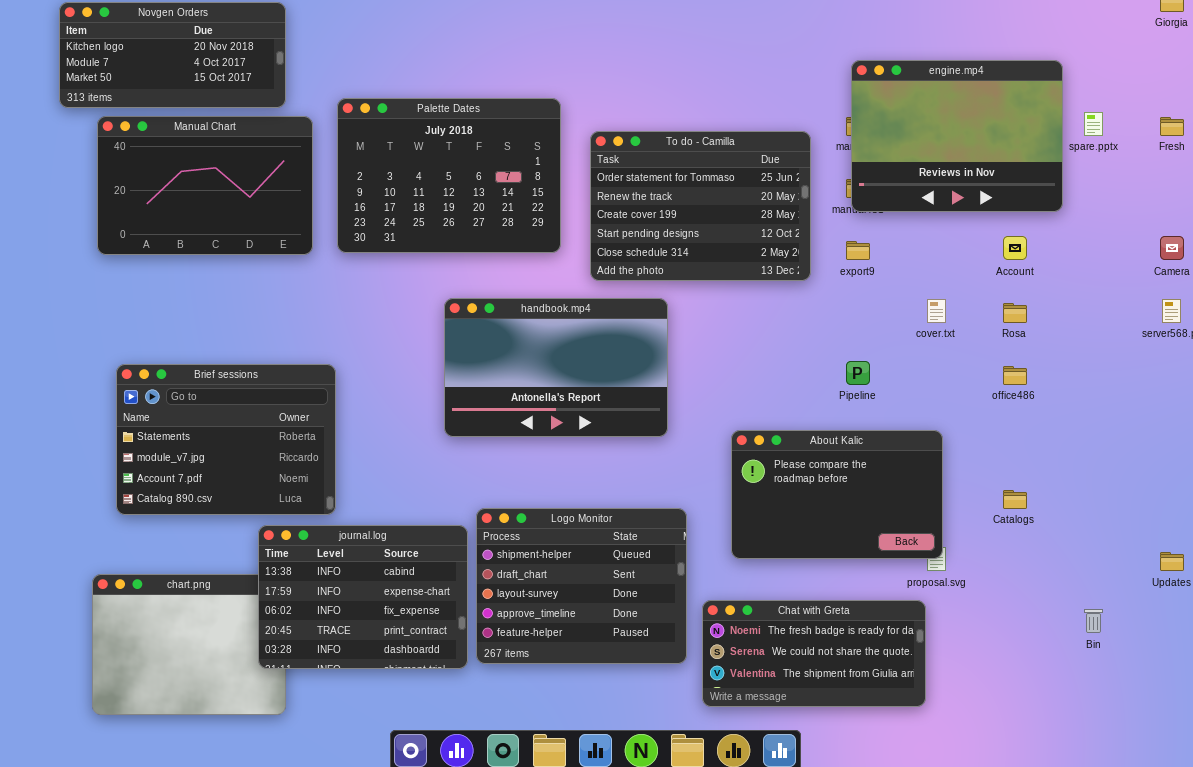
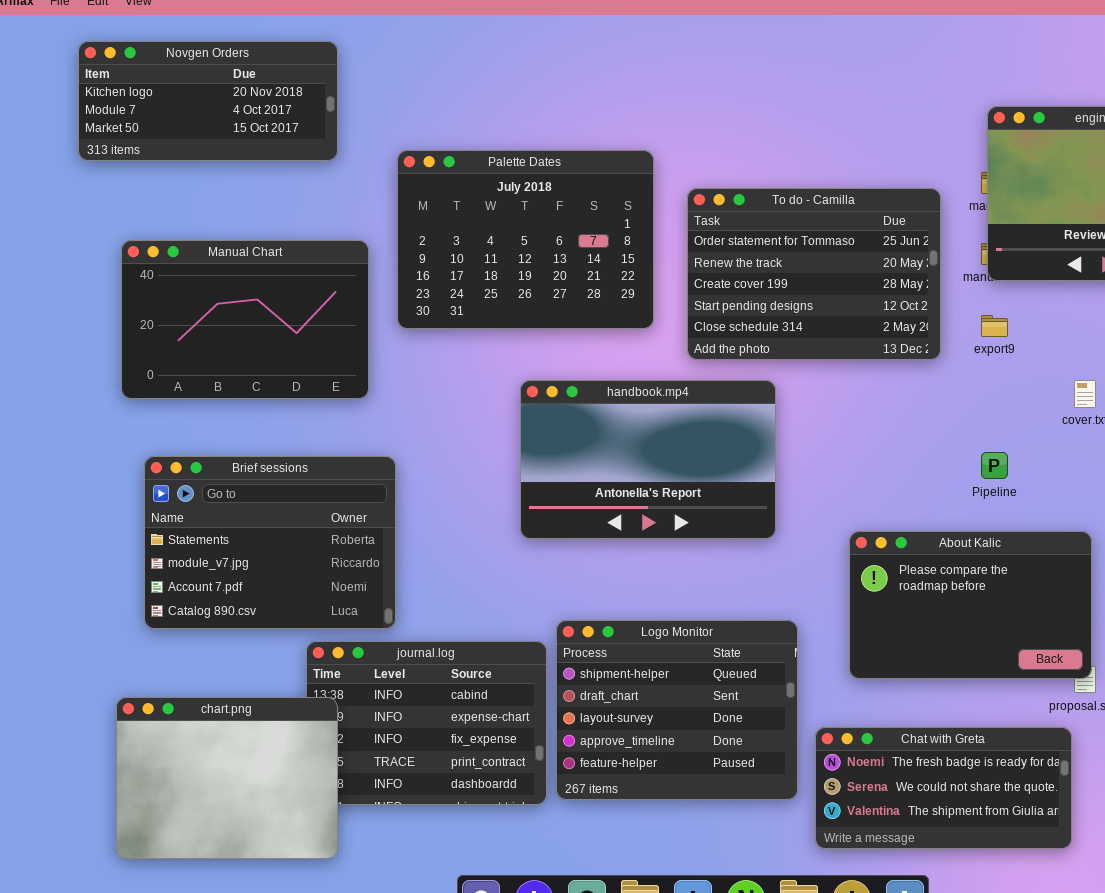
Manual Chart: [97,116,313,255] -> [121,240,369,399], moved
chart.png: [92,574,286,715] -> [116,697,338,859], raised

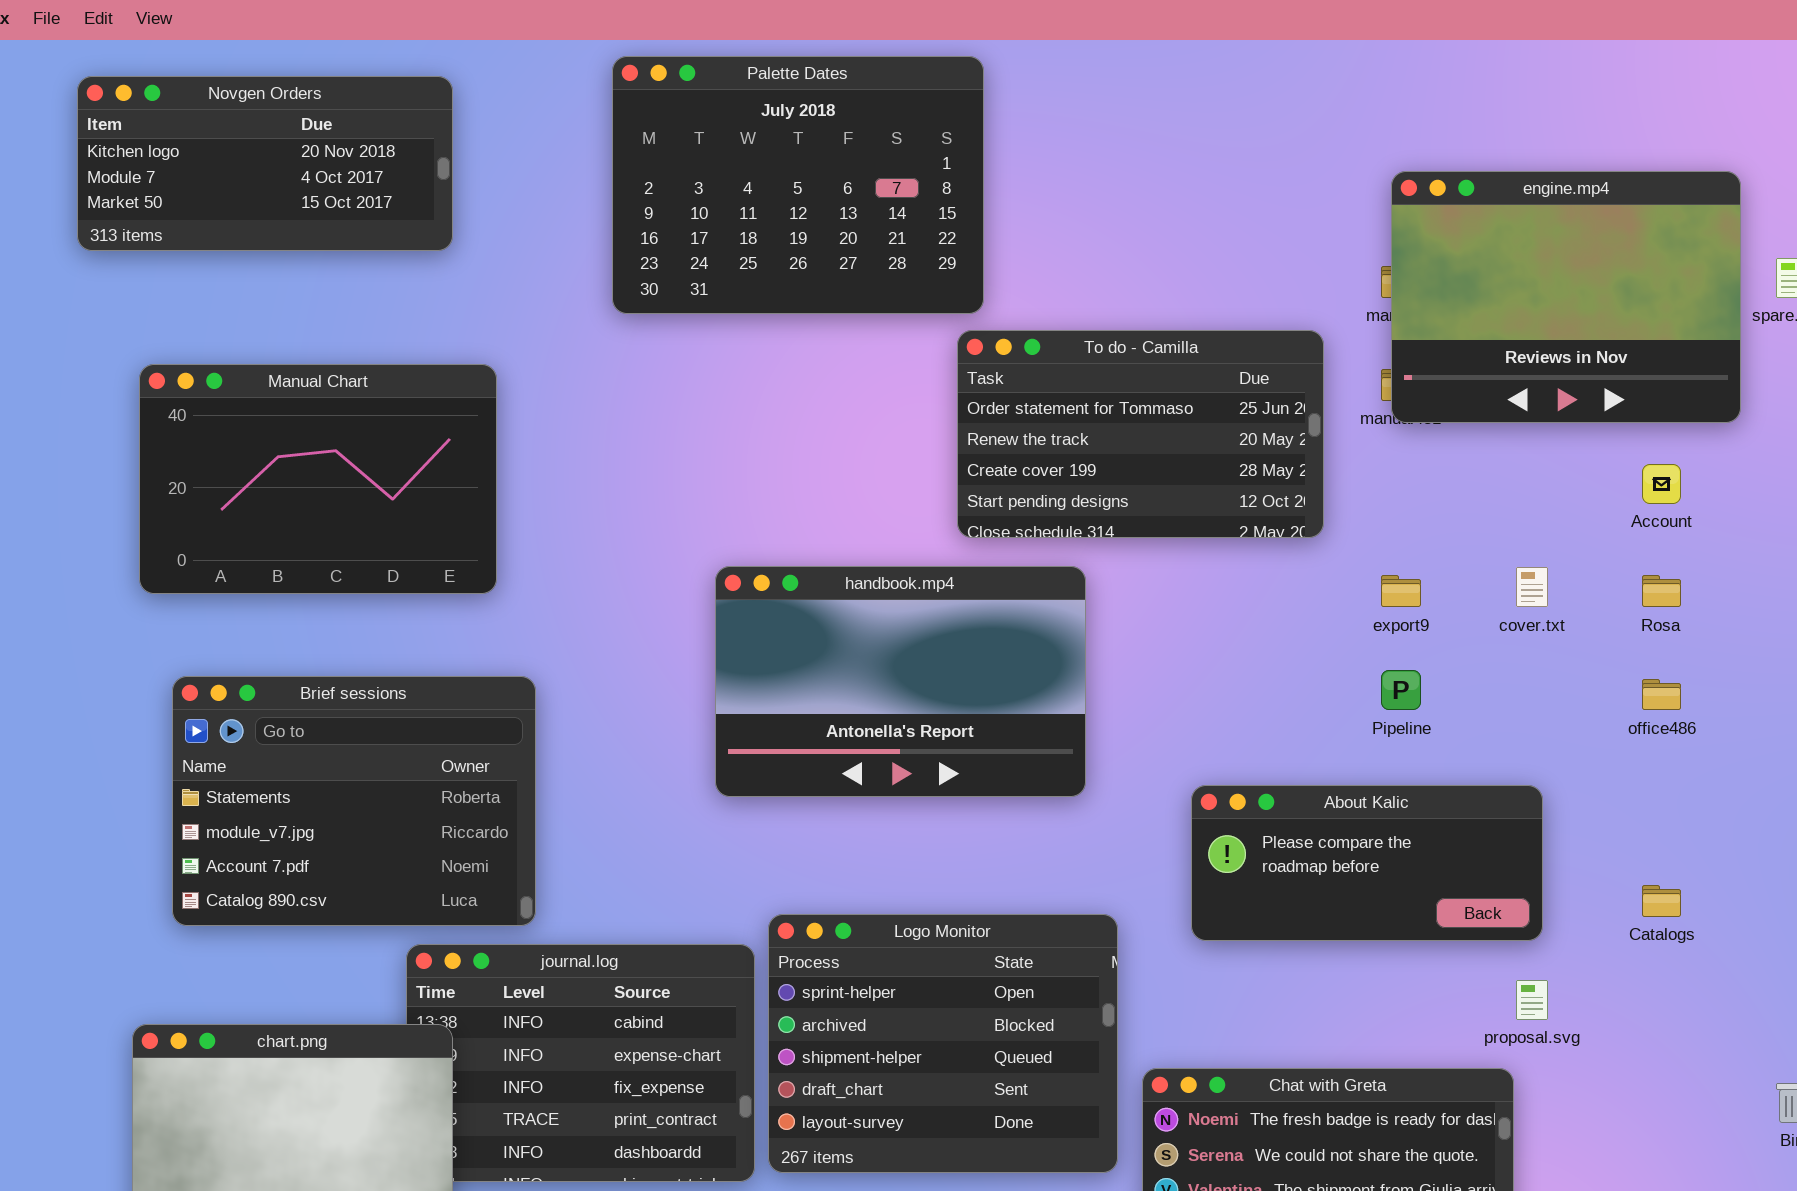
Palette Dates: [397,150,654,329] -> [612,56,984,314], moved
To do - Camilla: [687,188,941,360] -> [957,330,1324,538], resized
export9: [981,315,1008,337] -> [1381,575,1421,607], moved
About Kalic: [849,531,1092,679] -> [1191,785,1543,941], resized
Logo Monitor: [556,620,798,800] -> [768,914,1118,1173], scrolled up 2 rows

